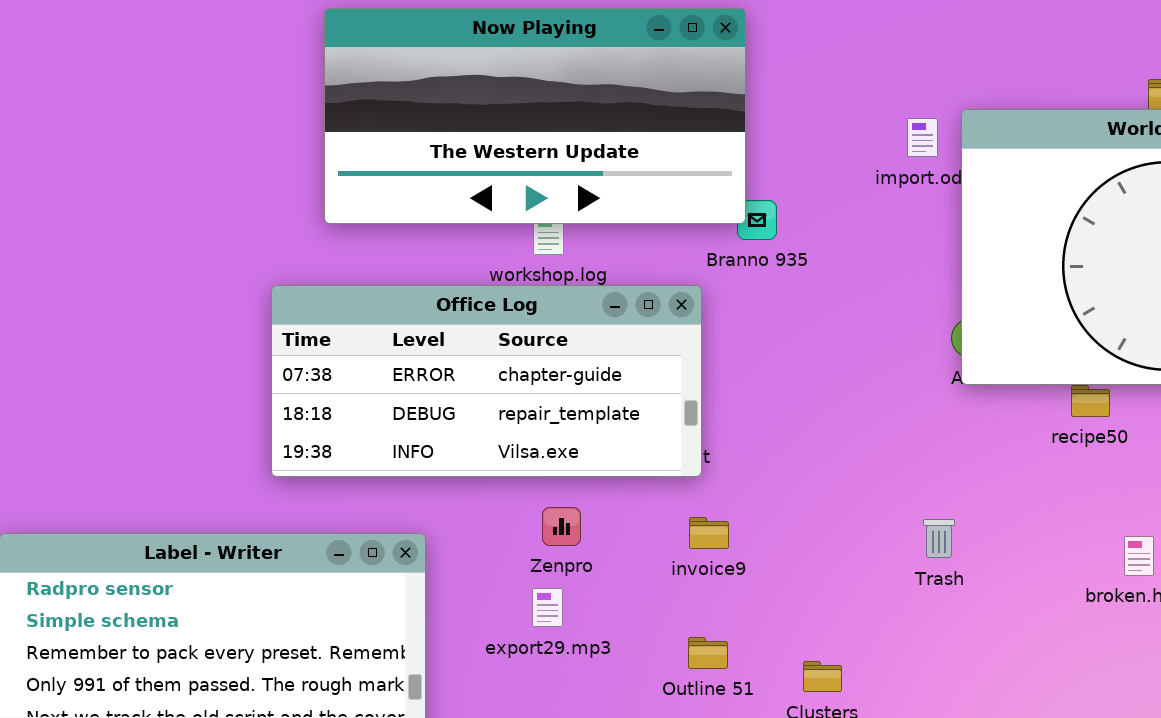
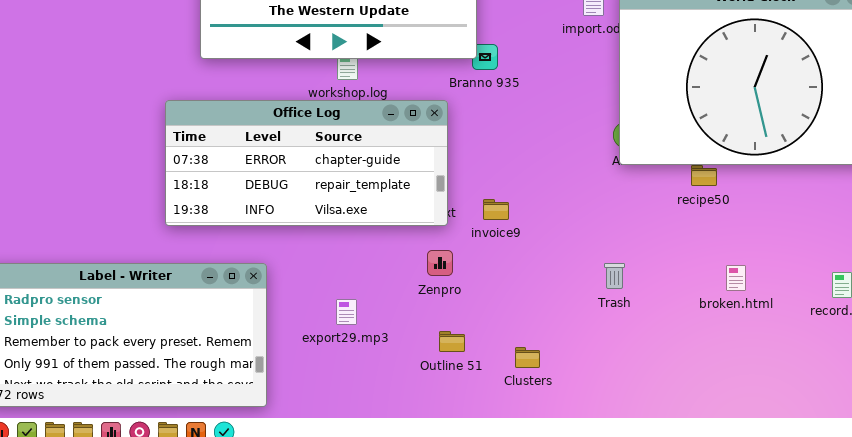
Zenpro: [542,507,581,546] -> [427,250,453,276], moved
invoice9: [689,517,729,549] -> [483,199,509,220], moved
Trash: [923,519,955,558] -> [604,263,625,289], moved

